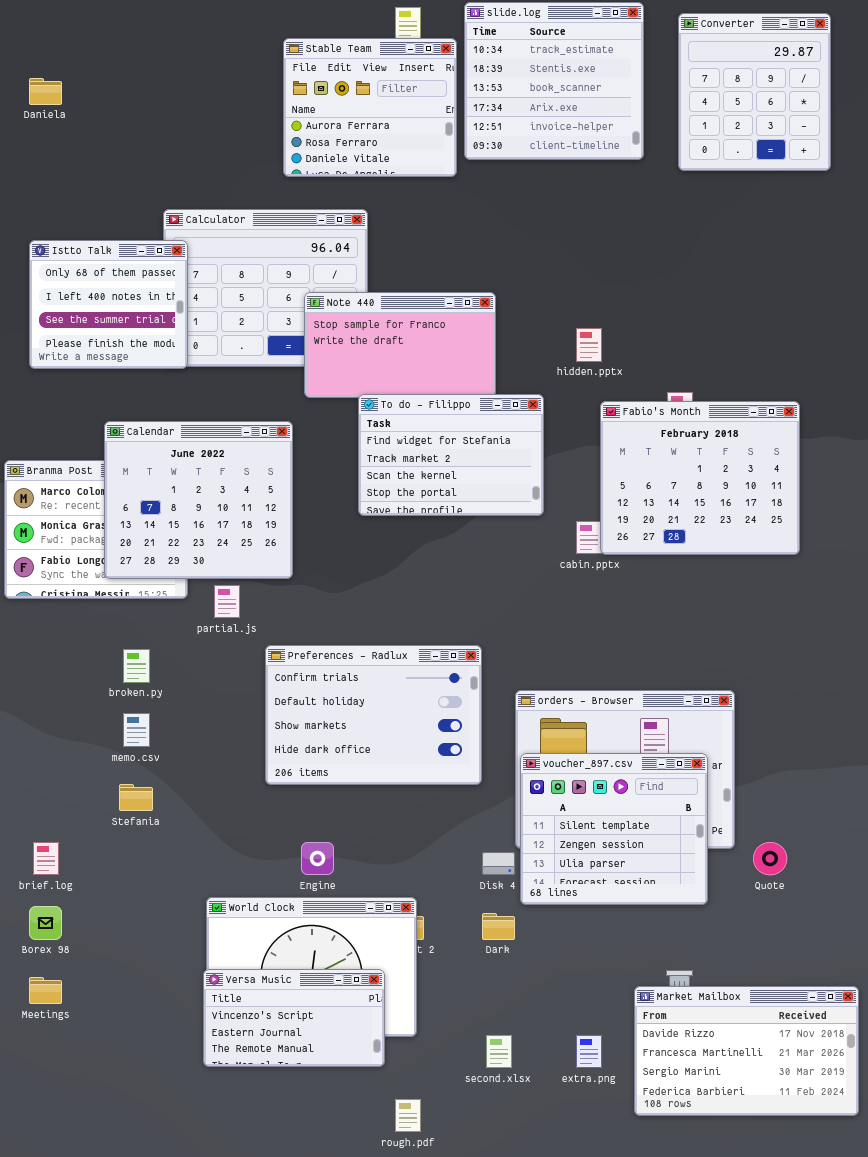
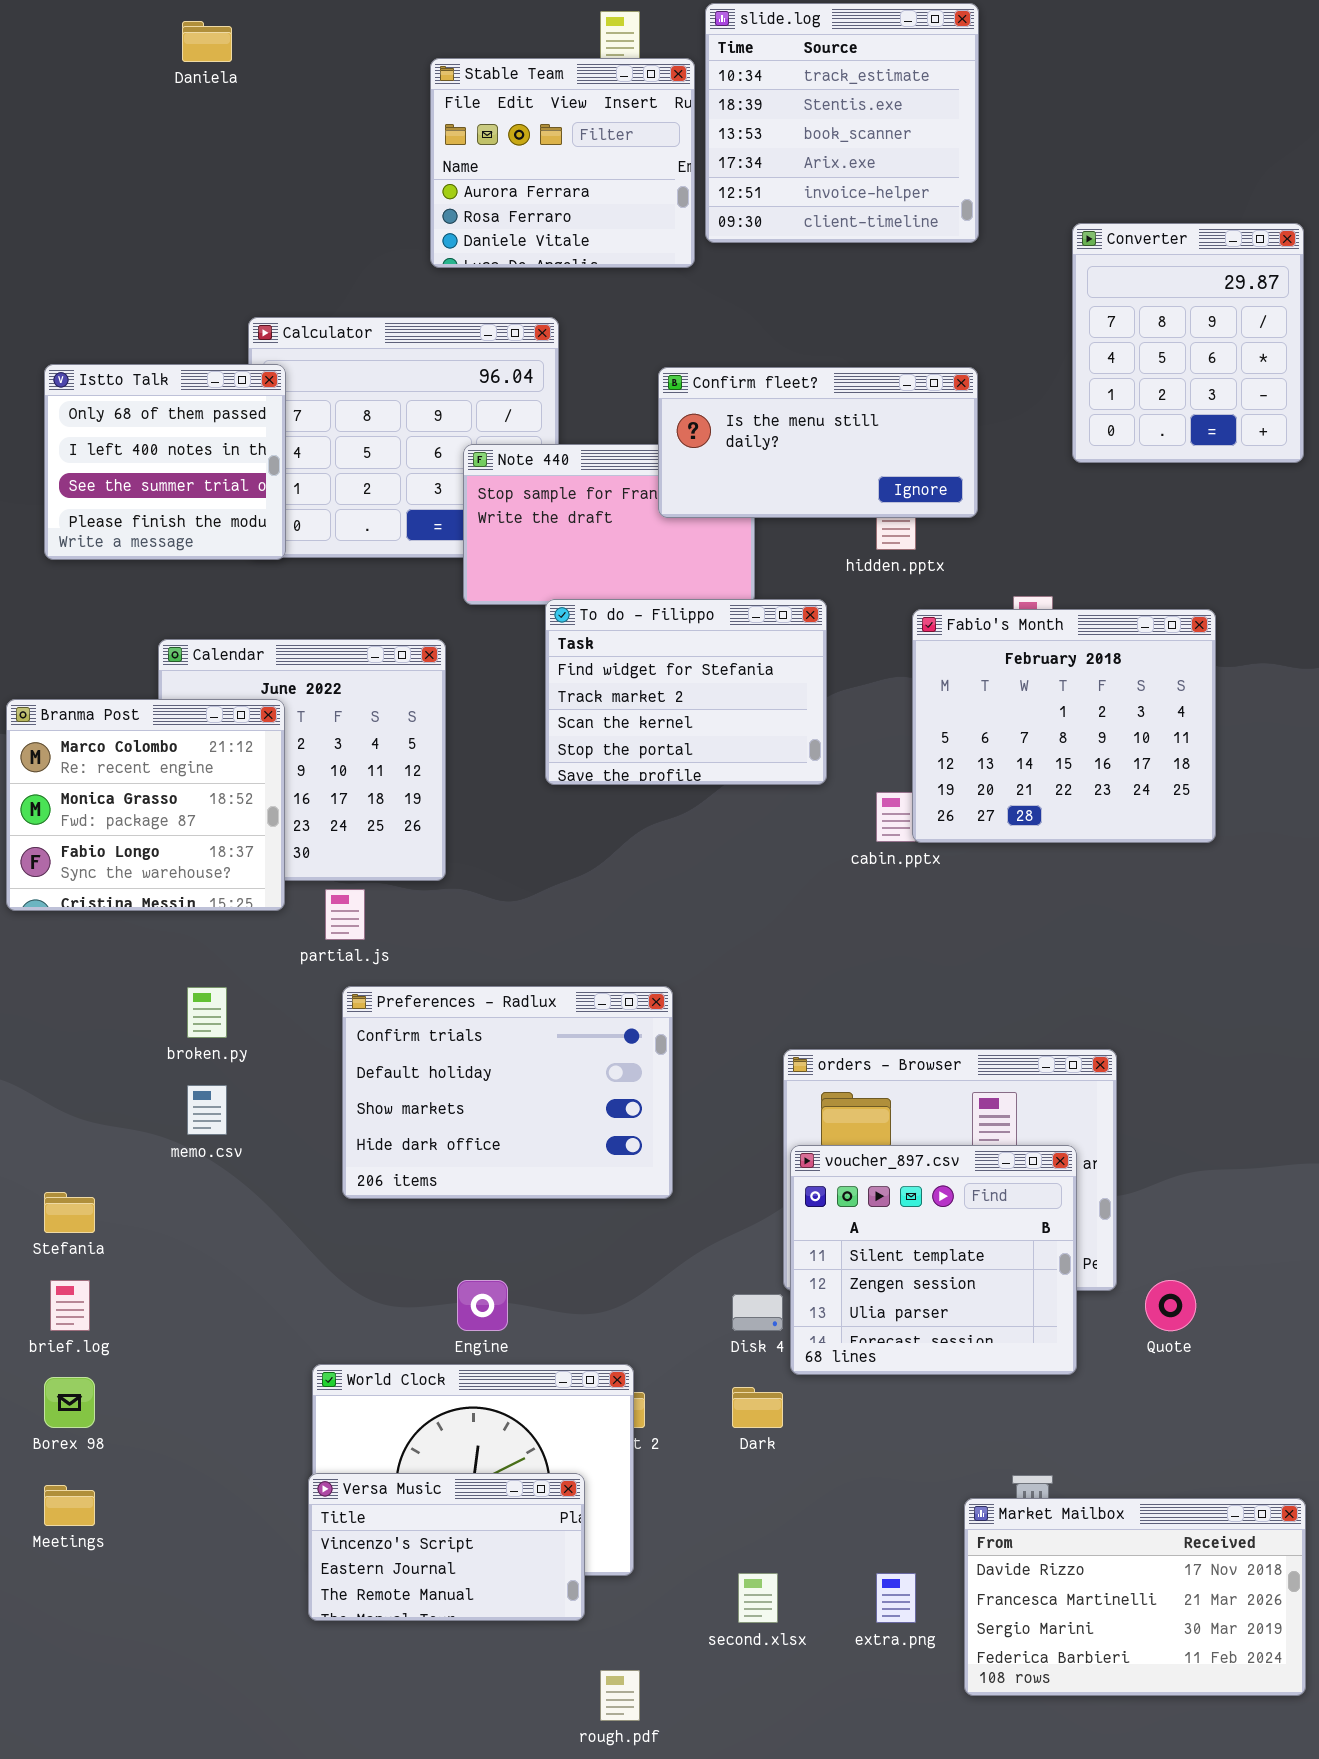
Converter: [678,13,831,171] -> [1072,223,1304,463], moved
Daniela: [29,78,62,105] -> [182,21,232,62], moved
Confirm fleet?: none -> [658,367,978,518], opened
Branma Post: [4,460,188,599] -> [6,699,285,911], raised
Preferences - Radlux: [265,645,482,785] -> [342,986,673,1199], moved
Stefania: [119,784,153,811] -> [44,1192,95,1233], moved

